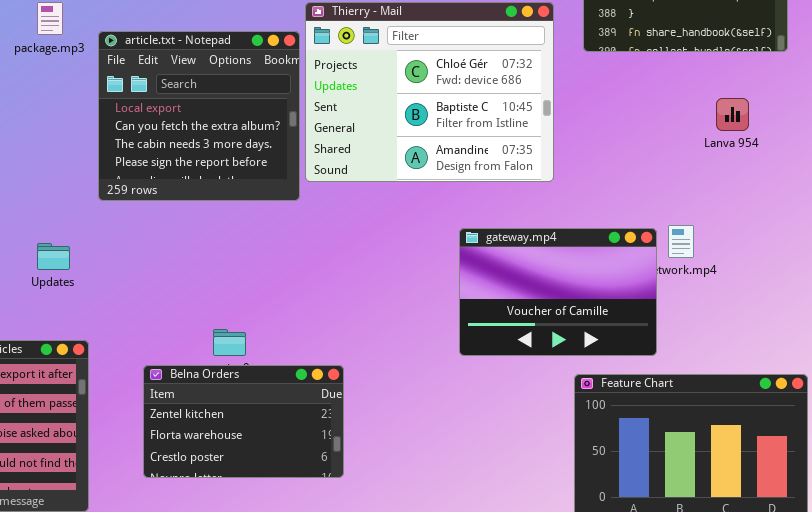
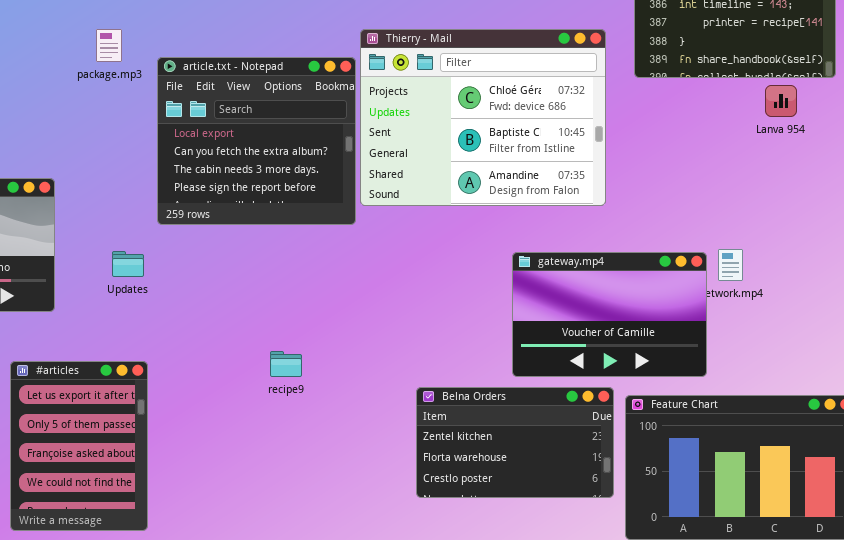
Lanva 954: [716,98,749,131] -> [765,85,797,117], moved
Updates: [37,243,70,270] -> [112,251,144,277], moved
Belna Orders: [143,365,344,478] -> [416,387,614,498], moved

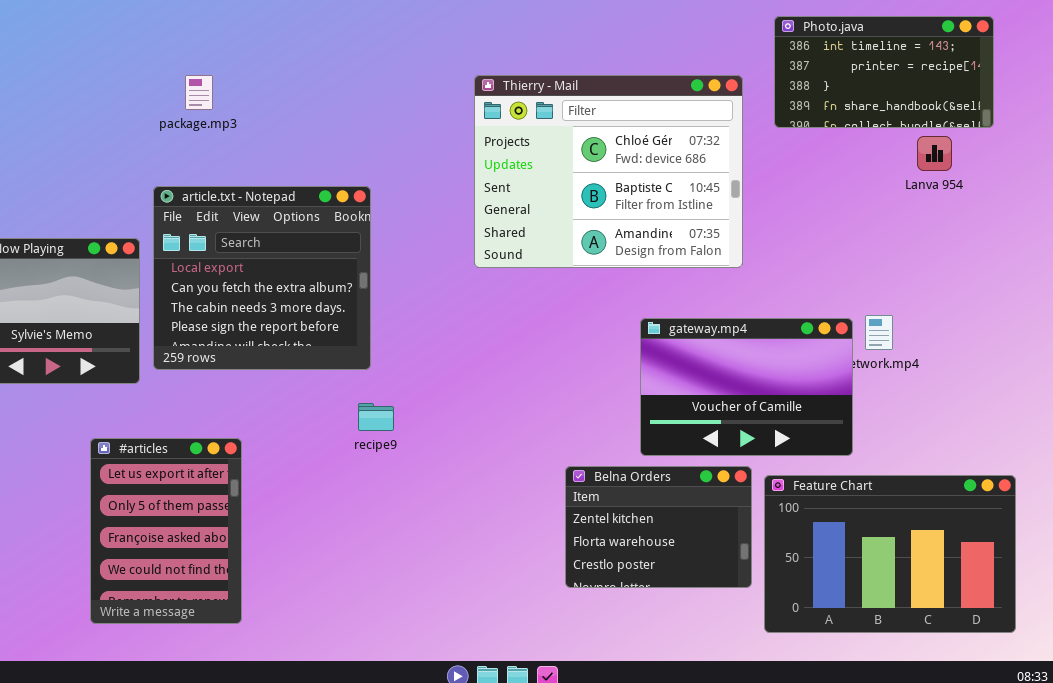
article.txt - Notepad: [157,57,356,225] -> [153,186,371,370], moved
recipe9: [270,351,302,377] -> [358,403,394,431], moved
Belna Orders: [416,387,614,498] -> [565,466,752,588], resized

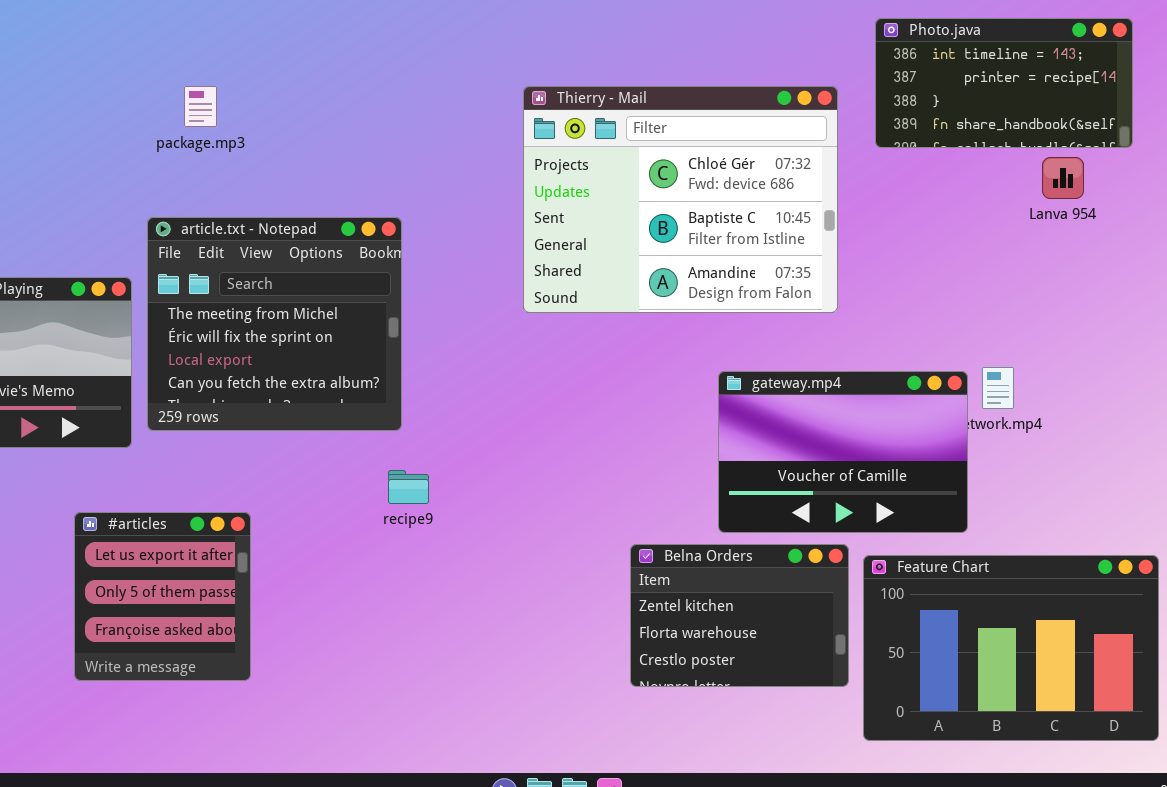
article.txt - Notepad: [153,186,371,370] -> [147,217,402,431], scrolled up 2 rows
#articles: [90,438,242,624] -> [74,512,251,681], resized

